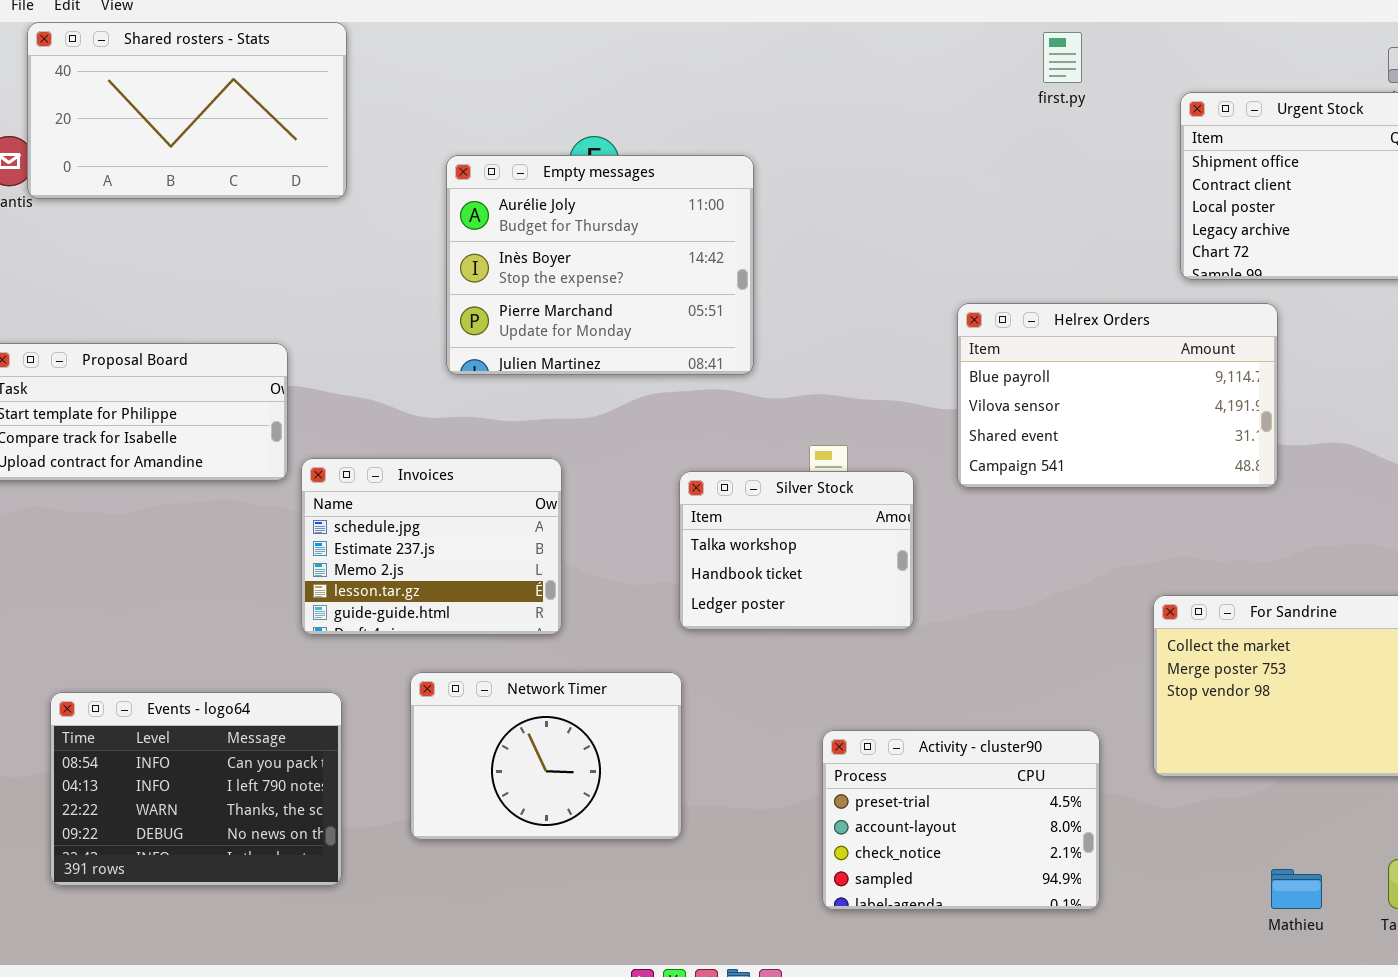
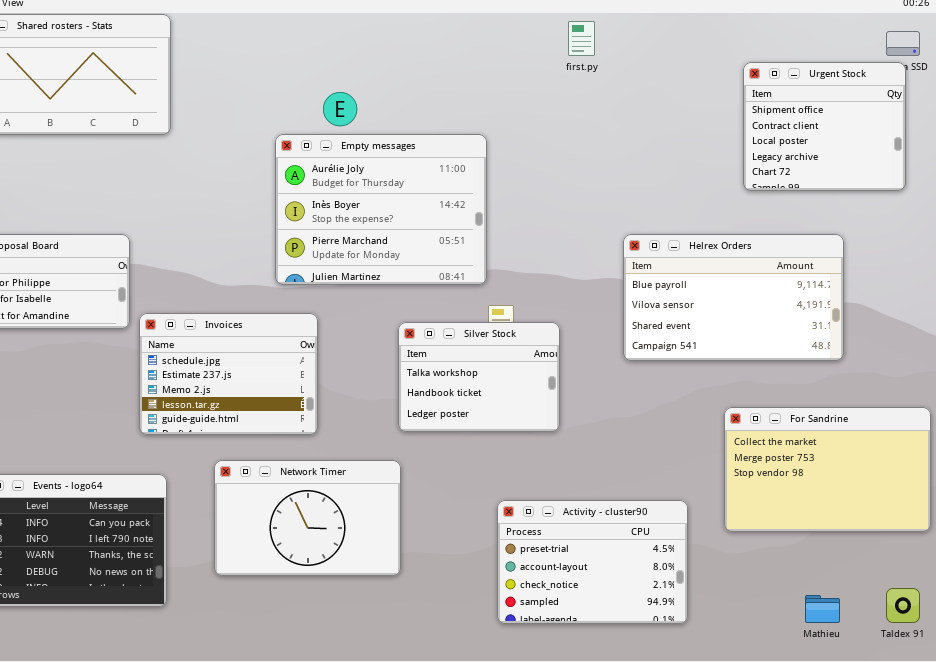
first.py: [1043,32,1082,83] -> [568,21,595,56], moved
Empty messages: [446,155,754,375] -> [275,134,487,285], moved
Helrex Orders: [957,303,1278,488] -> [623,234,844,361], moved

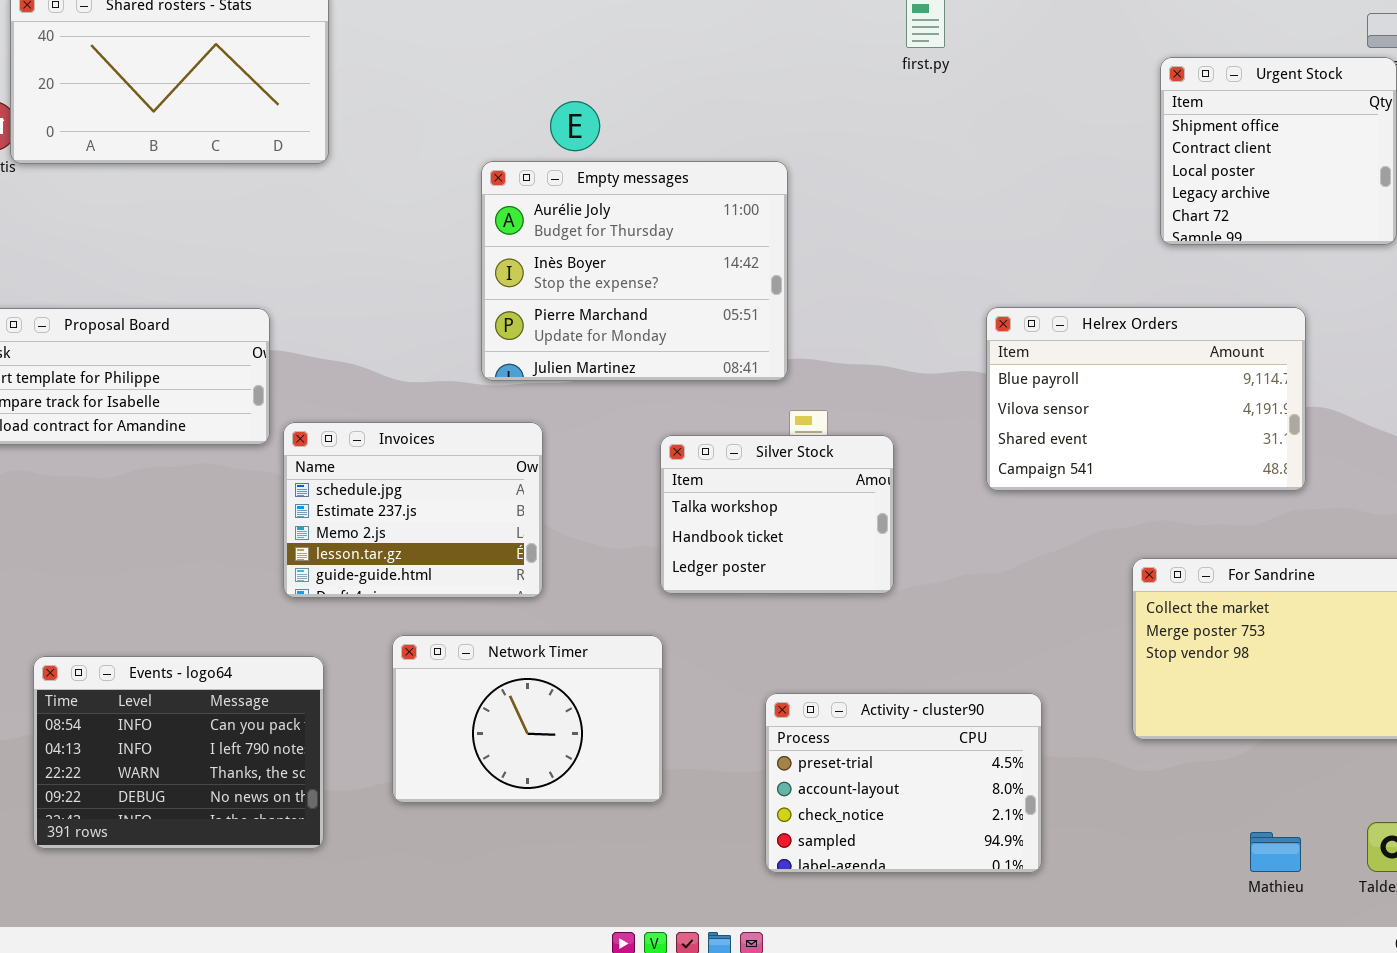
Activity - cluster90: [497,500,688,624] -> [765,693,1042,873], moved

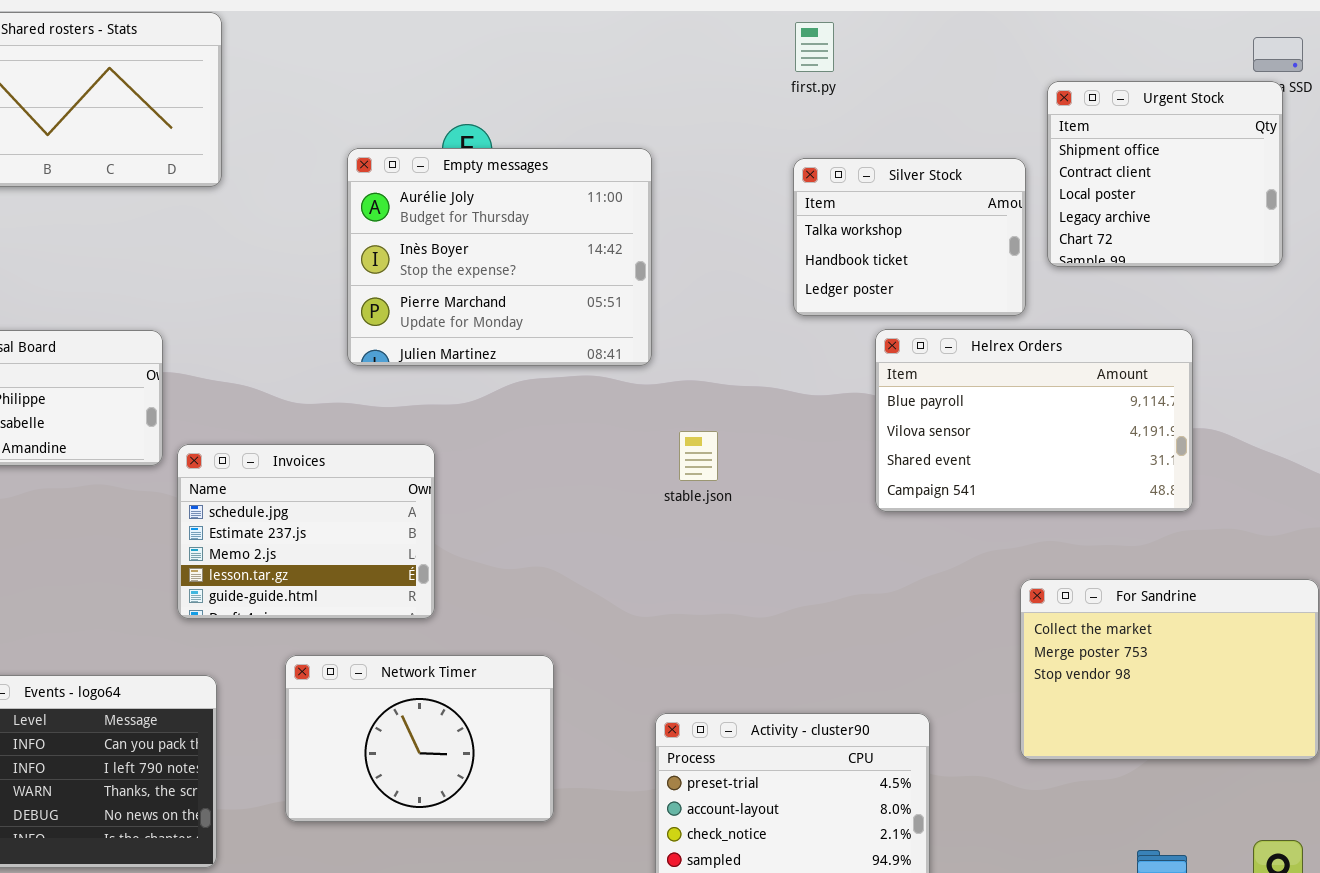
Empty messages: [481,161,788,381] -> [347,148,652,366], moved
Silver Stock: [660,435,894,594] -> [793,158,1026,316], moved

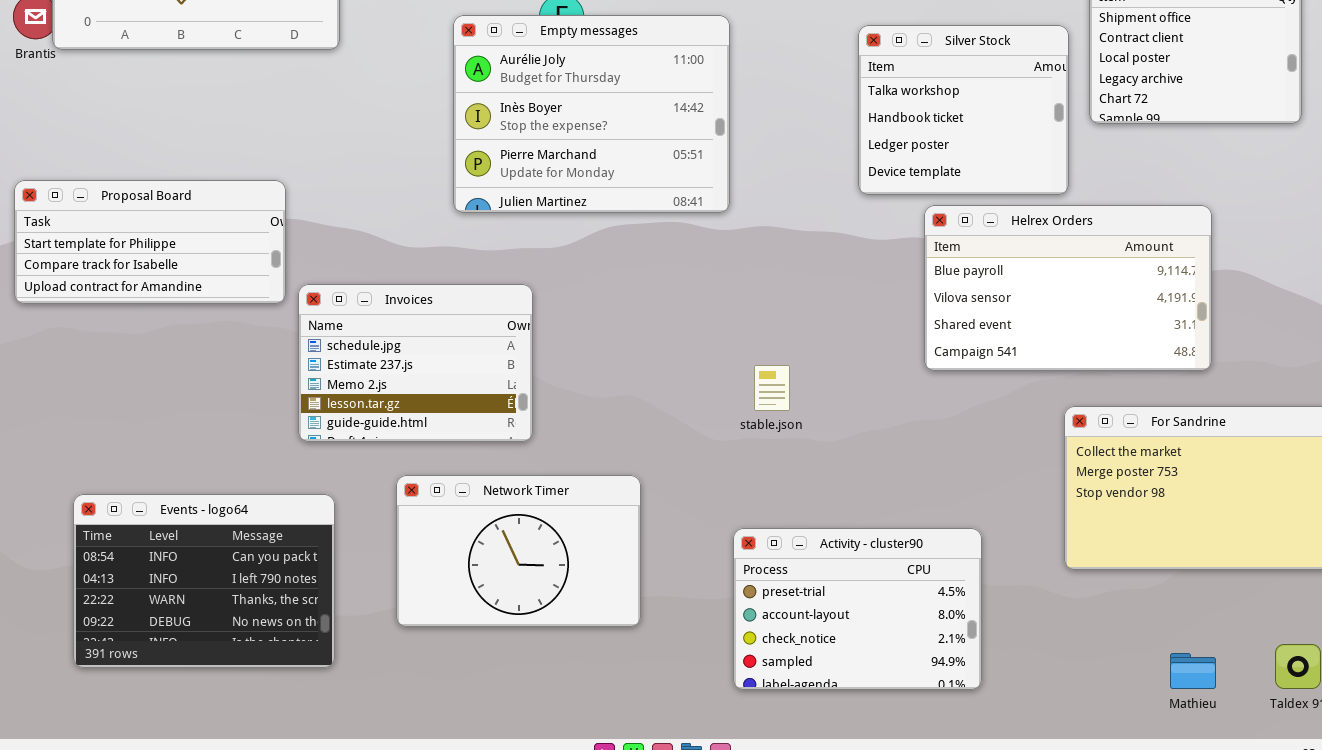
Silver Stock: [793,158,1026,316] -> [858,25,1069,195], resized
Helrex Orders: [875,329,1193,512] -> [924,205,1212,371], moved
stable.json: [679,431,718,481] -> [754,365,790,411], moved

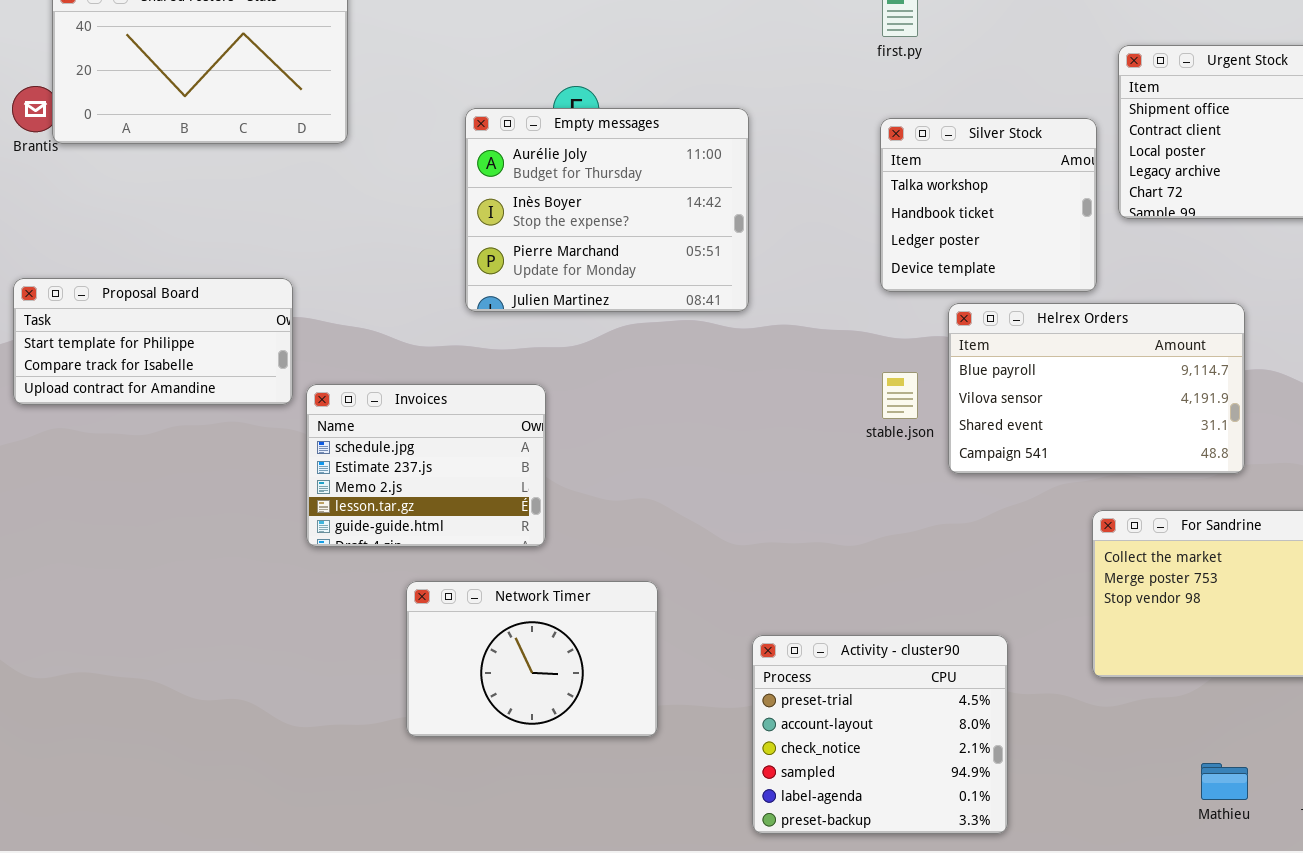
stable.json: [754,365,790,411] -> [882,372,918,419], moved
Events - logo64: [73,494,335,668] -> none, closed
Activity - cluster90: [733,528,982,690] -> [752,635,1008,834], resized

